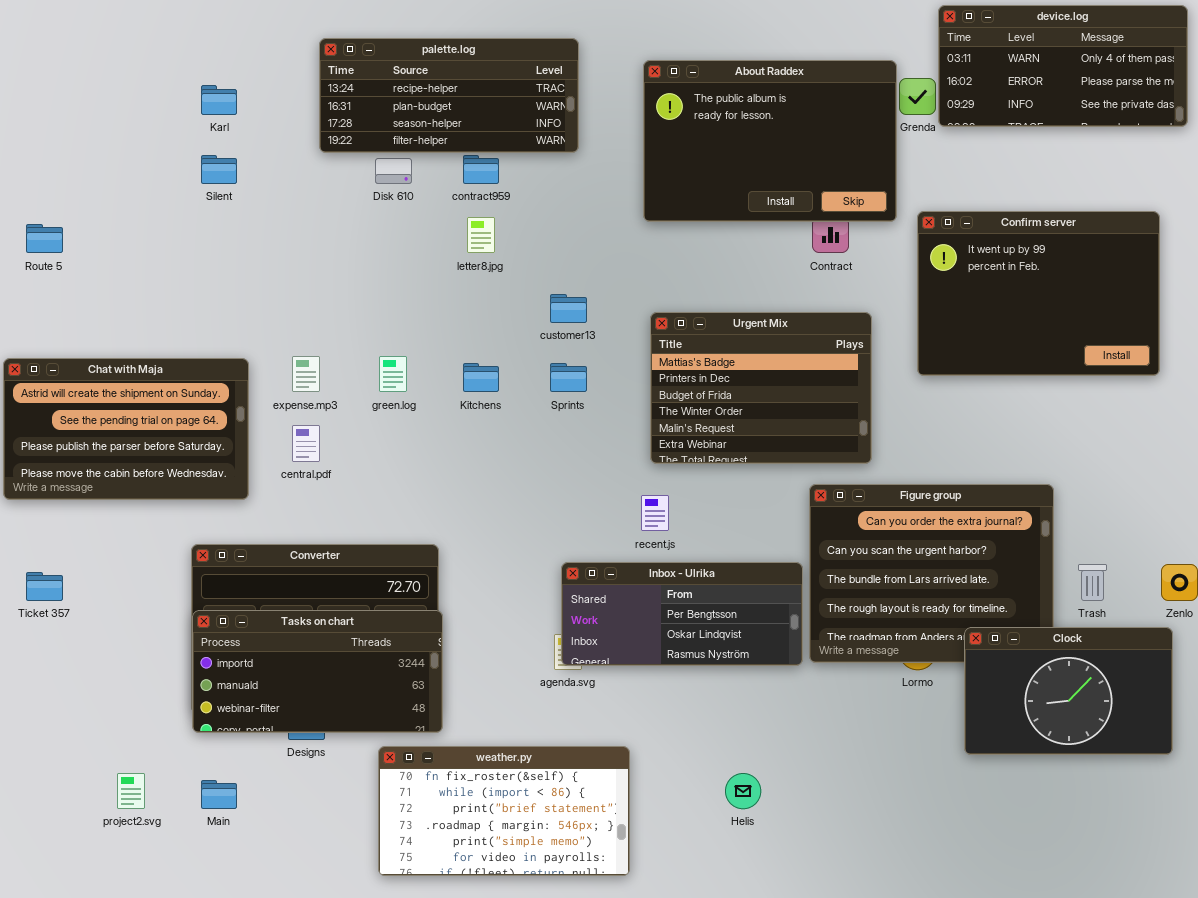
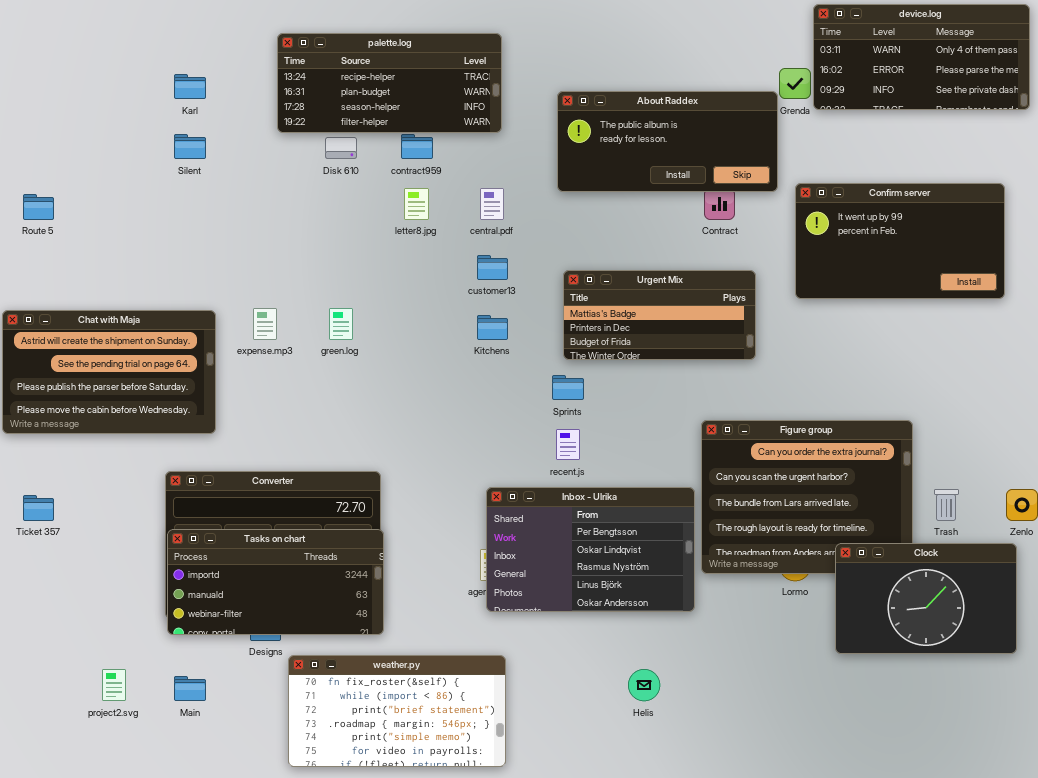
About Raddex: [643,60,897,222] -> [557,91,778,192], resized
Confirm server: [917,211,1160,376] -> [795,183,1005,299], resized
Urgent Mix: [650,312,872,464] -> [563,270,756,360], resized
Kitchens: [463,363,499,392] -> [477,315,508,340], moved
Sprints: [550,363,587,392] -> [552,375,584,400], moved
central.pdf: [292,425,320,462] -> [480,188,504,220], moved
Inbox - Ulrika: [561,562,803,666] -> [486,487,695,612], resized
weather.py: [378,746,630,876] -> [288,655,506,767], moved

